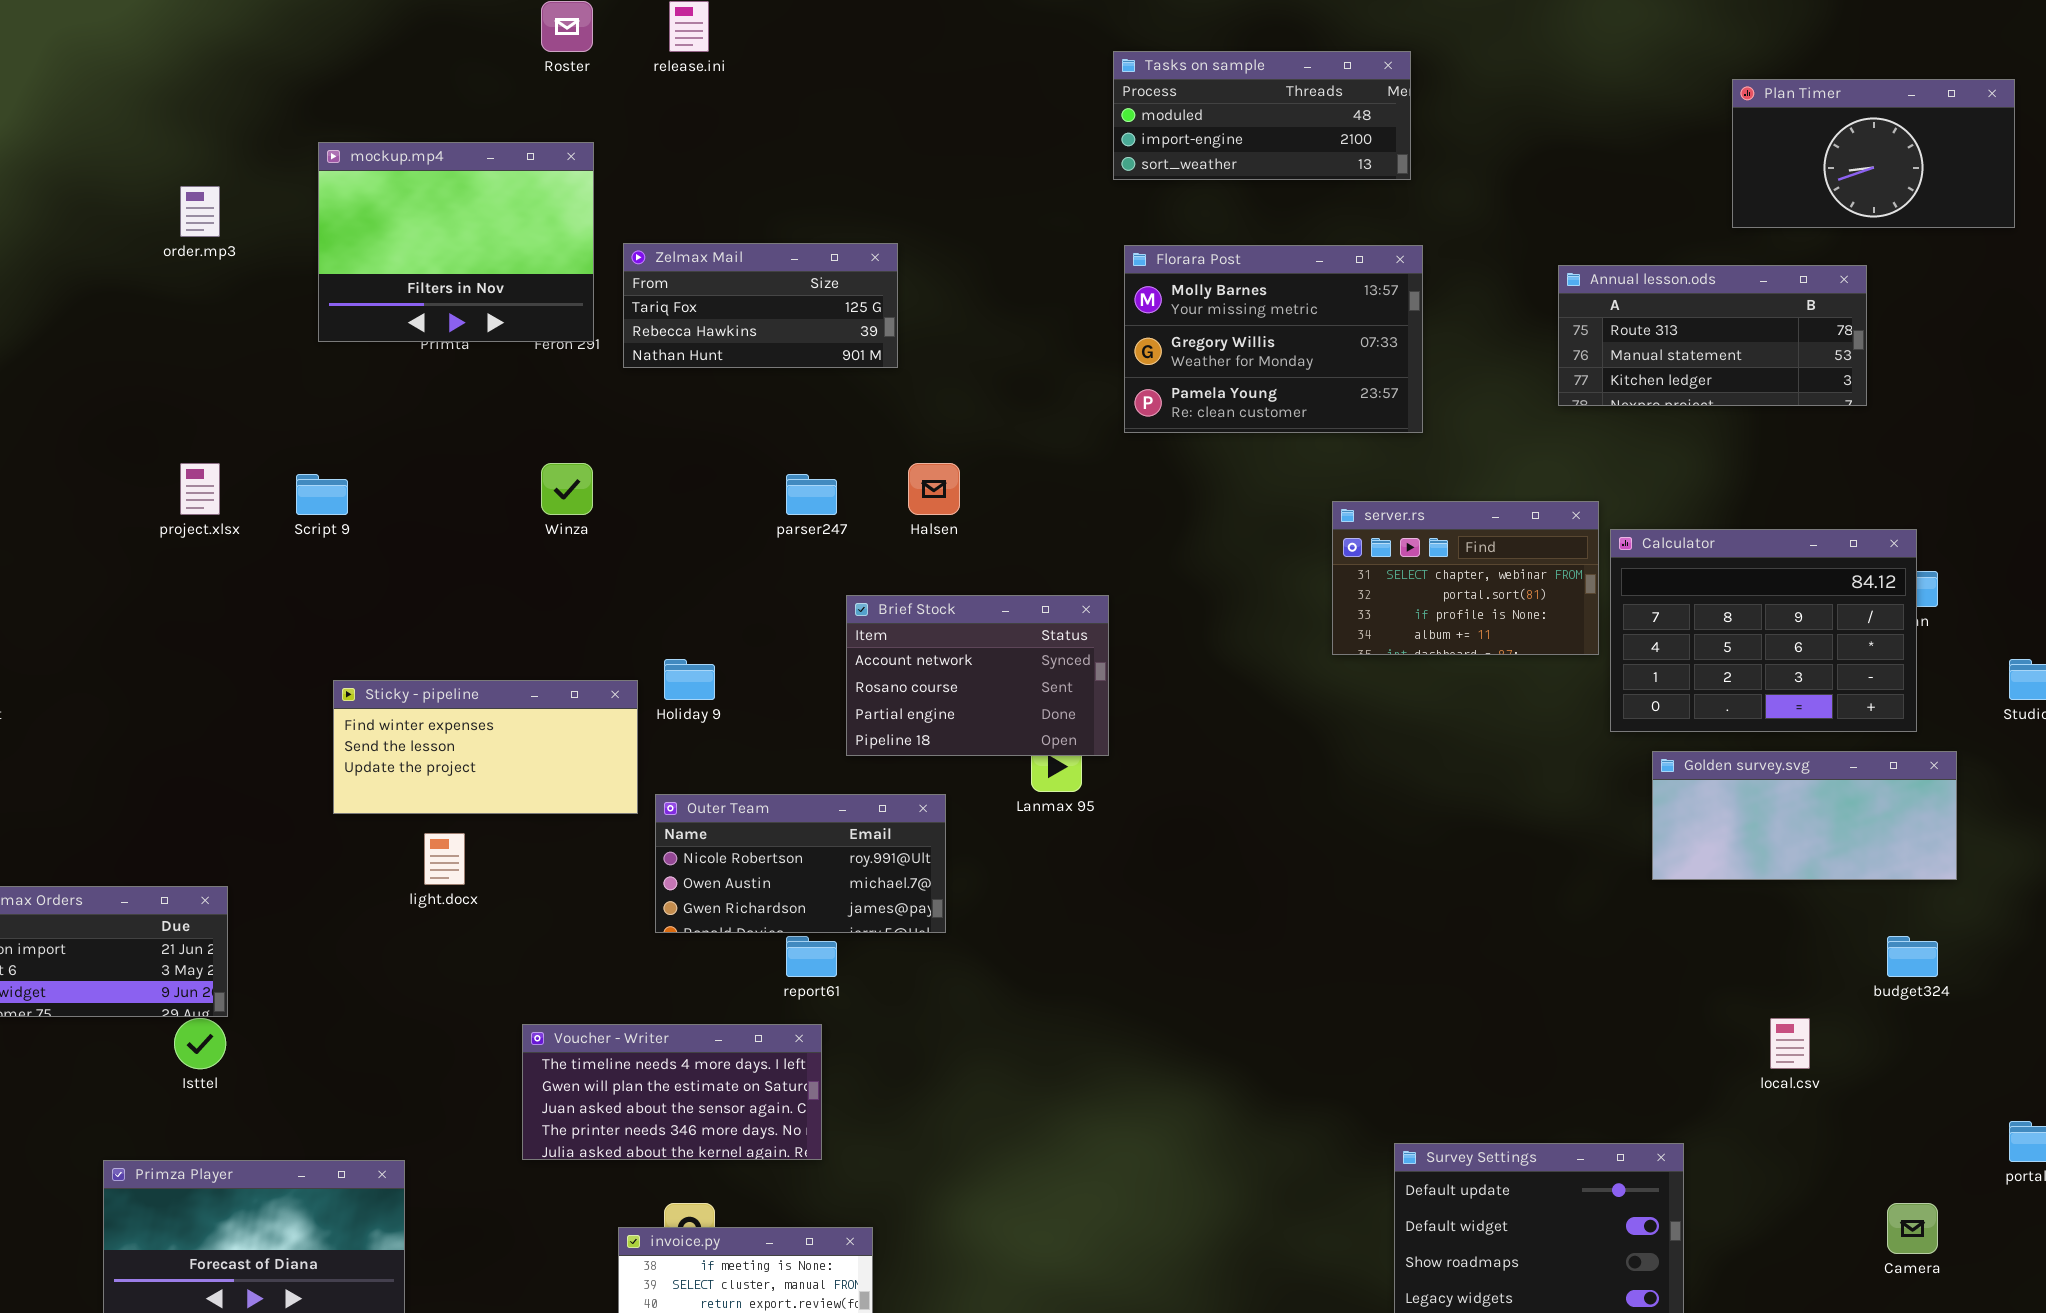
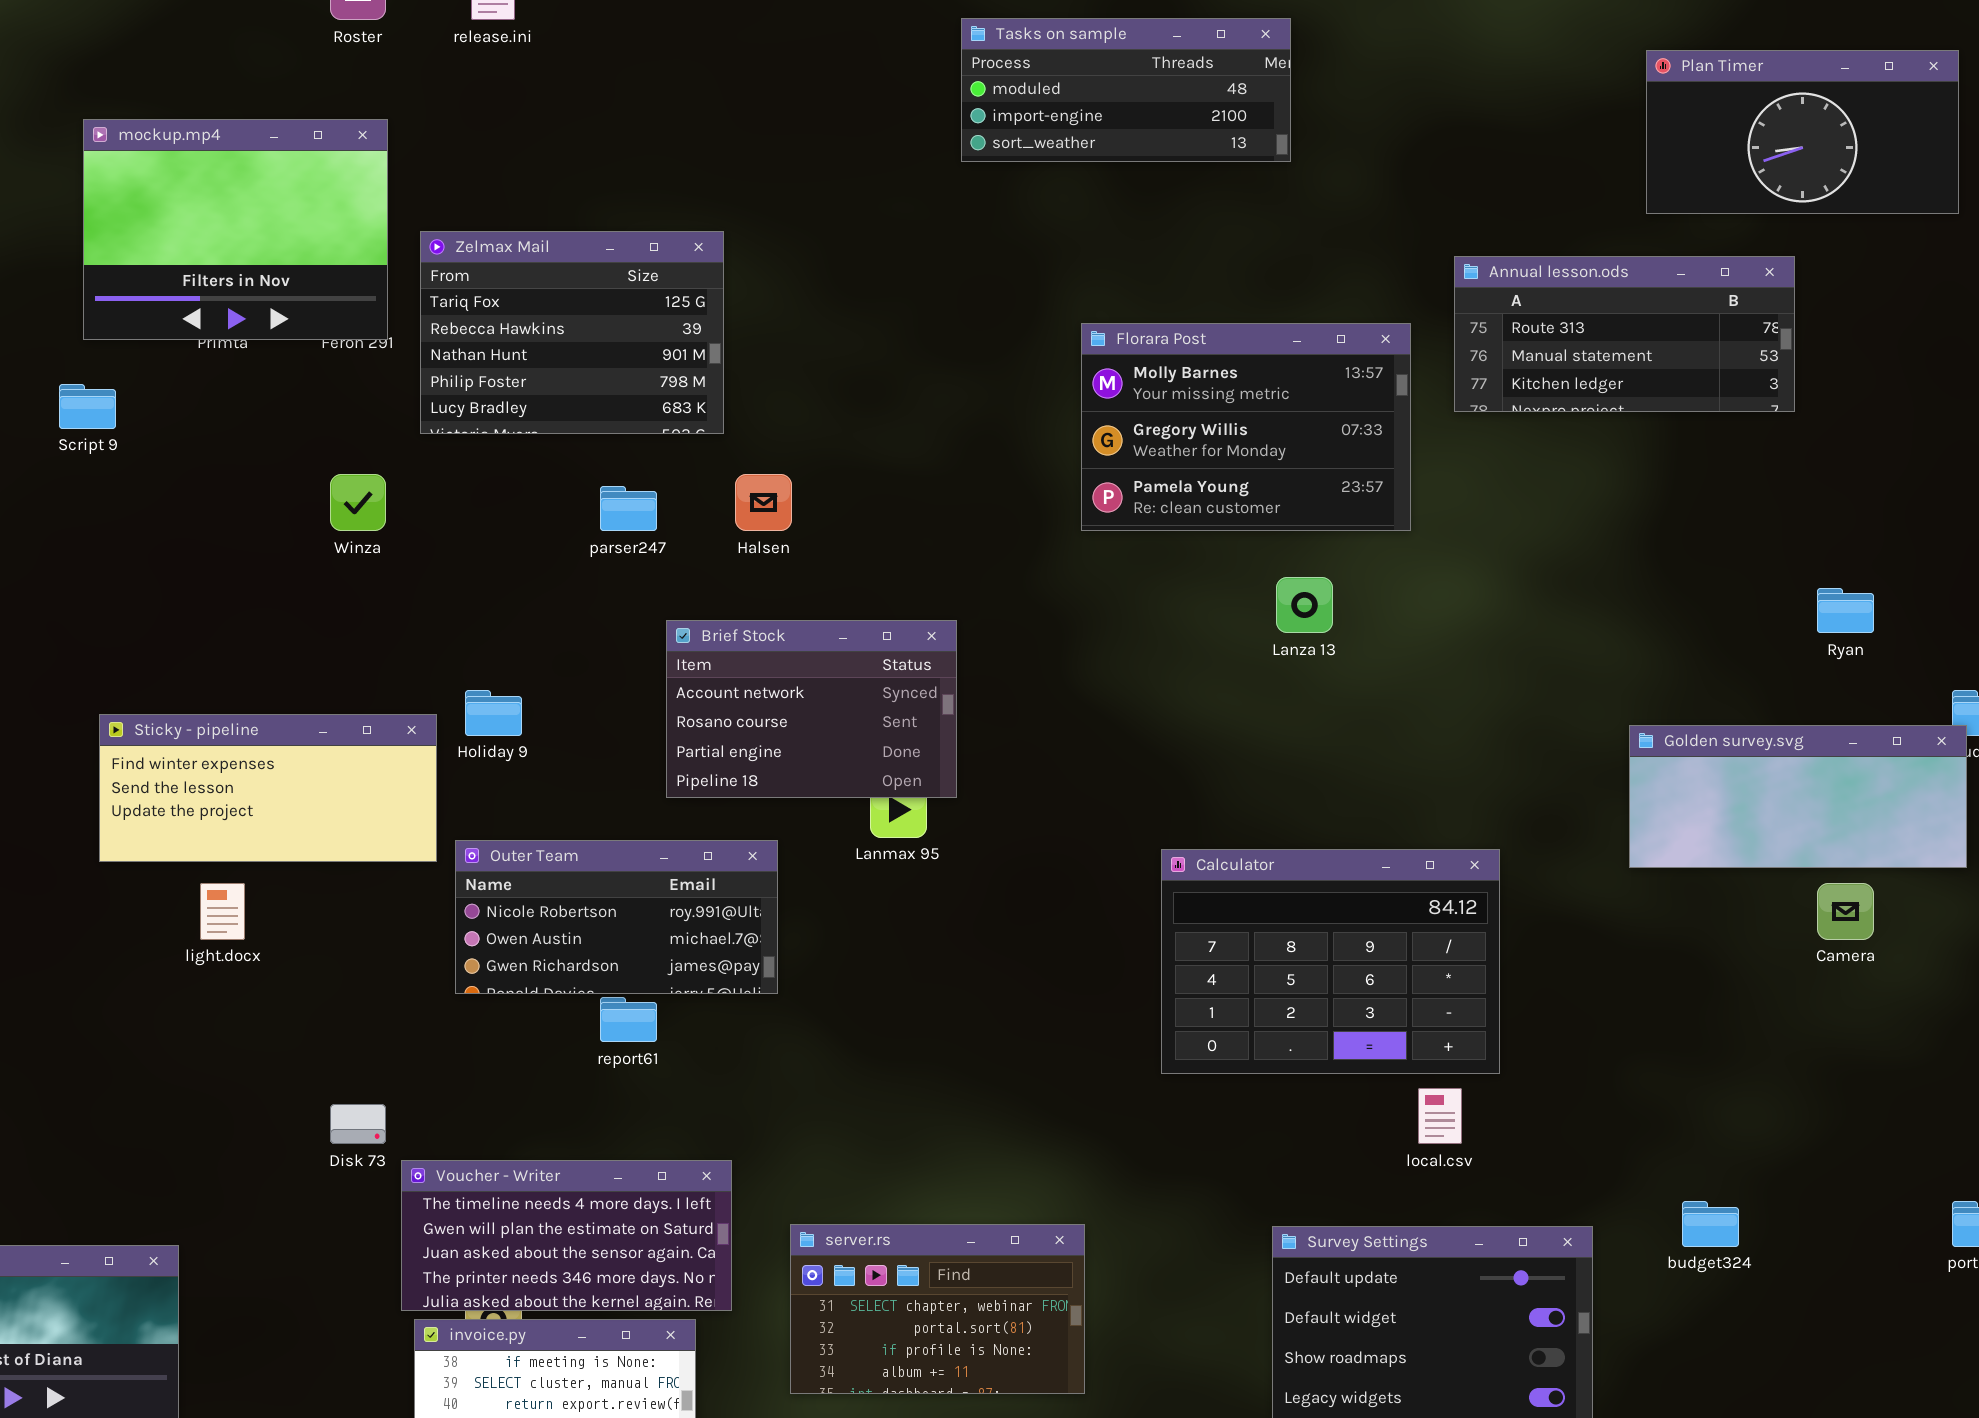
Zelmax Mail: [623,243,898,368] -> [420,231,724,434], resized
Florara Post: [1124,245,1423,433] -> [1081,323,1411,531], moved
Script 9: [296,474,348,515] -> [59,384,116,429], moved
server.rs: [1332,501,1599,655] -> [790,1224,1085,1394], moved
Calculator: [1610,529,1917,732] -> [1161,849,1500,1074], moved
Golden survey.svg: [1652,751,1957,880] -> [1629,725,1967,868], moved
budget324: [1887,936,1938,977] -> [1682,1201,1739,1247], moved
local.csv: [1770,1018,1810,1069] -> [1418,1088,1462,1144], moved
Voucher - Writer: [522,1024,822,1160] -> [401,1160,732,1311], moved
Camera: [1887,1203,1938,1254] -> [1817,883,1874,940], moved

